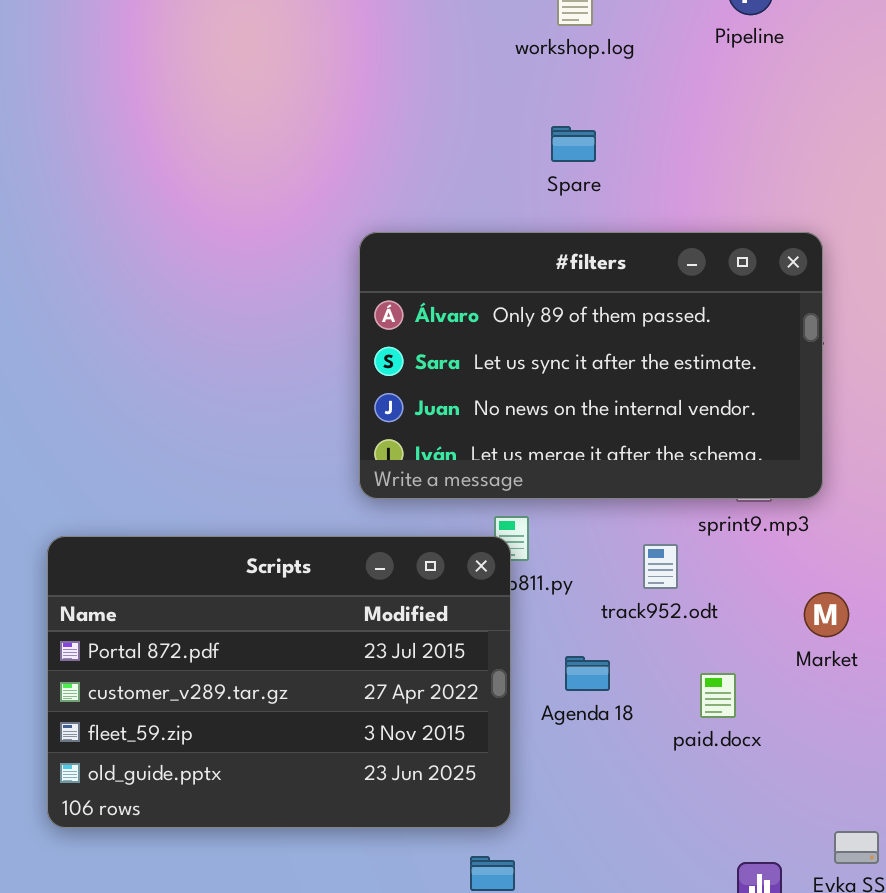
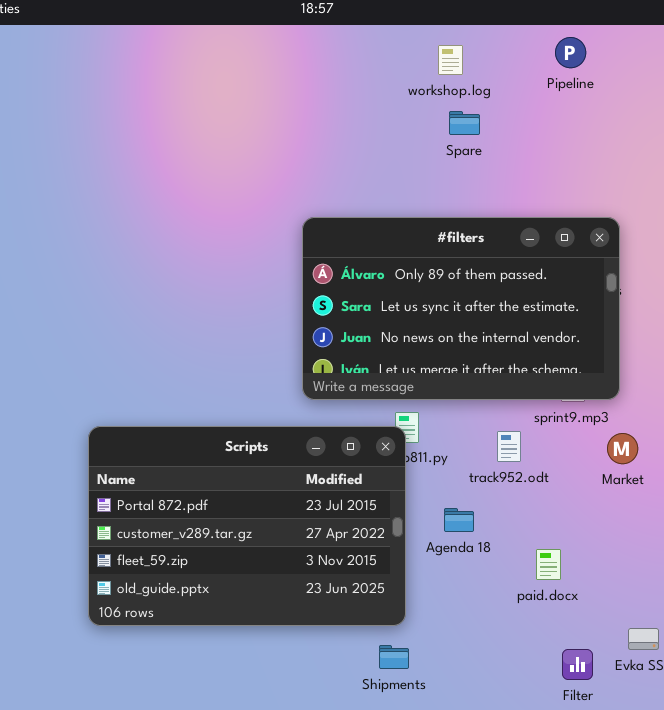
Spare: [551,126,596,162] -> [449,111,480,135], moved
Market: [804,592,849,637] -> [607,433,638,464], moved
paid.docx: [700,673,736,718] -> [536,549,561,580], moved

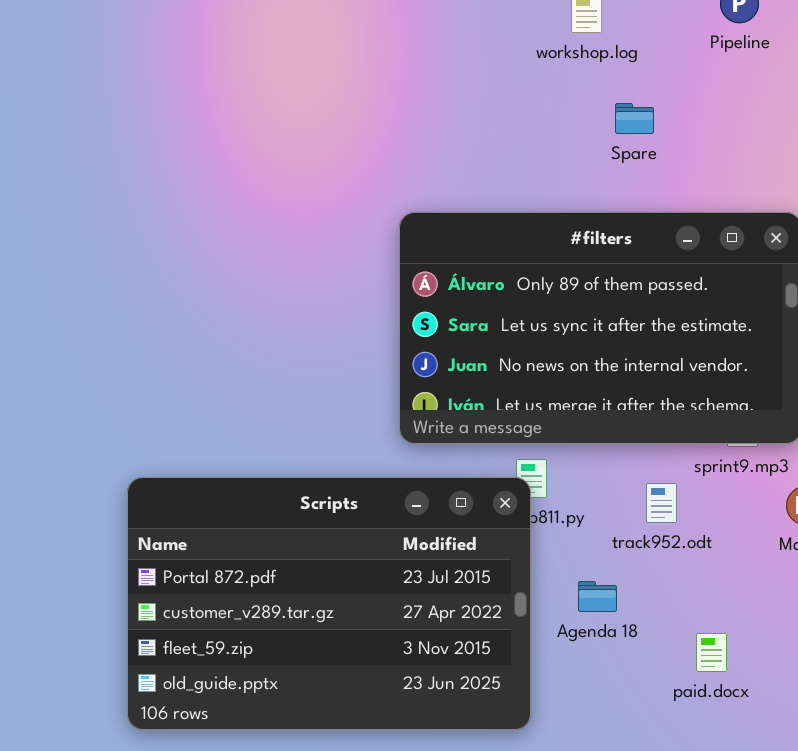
Spare: [449,111,480,135] -> [615,103,654,134], moved

